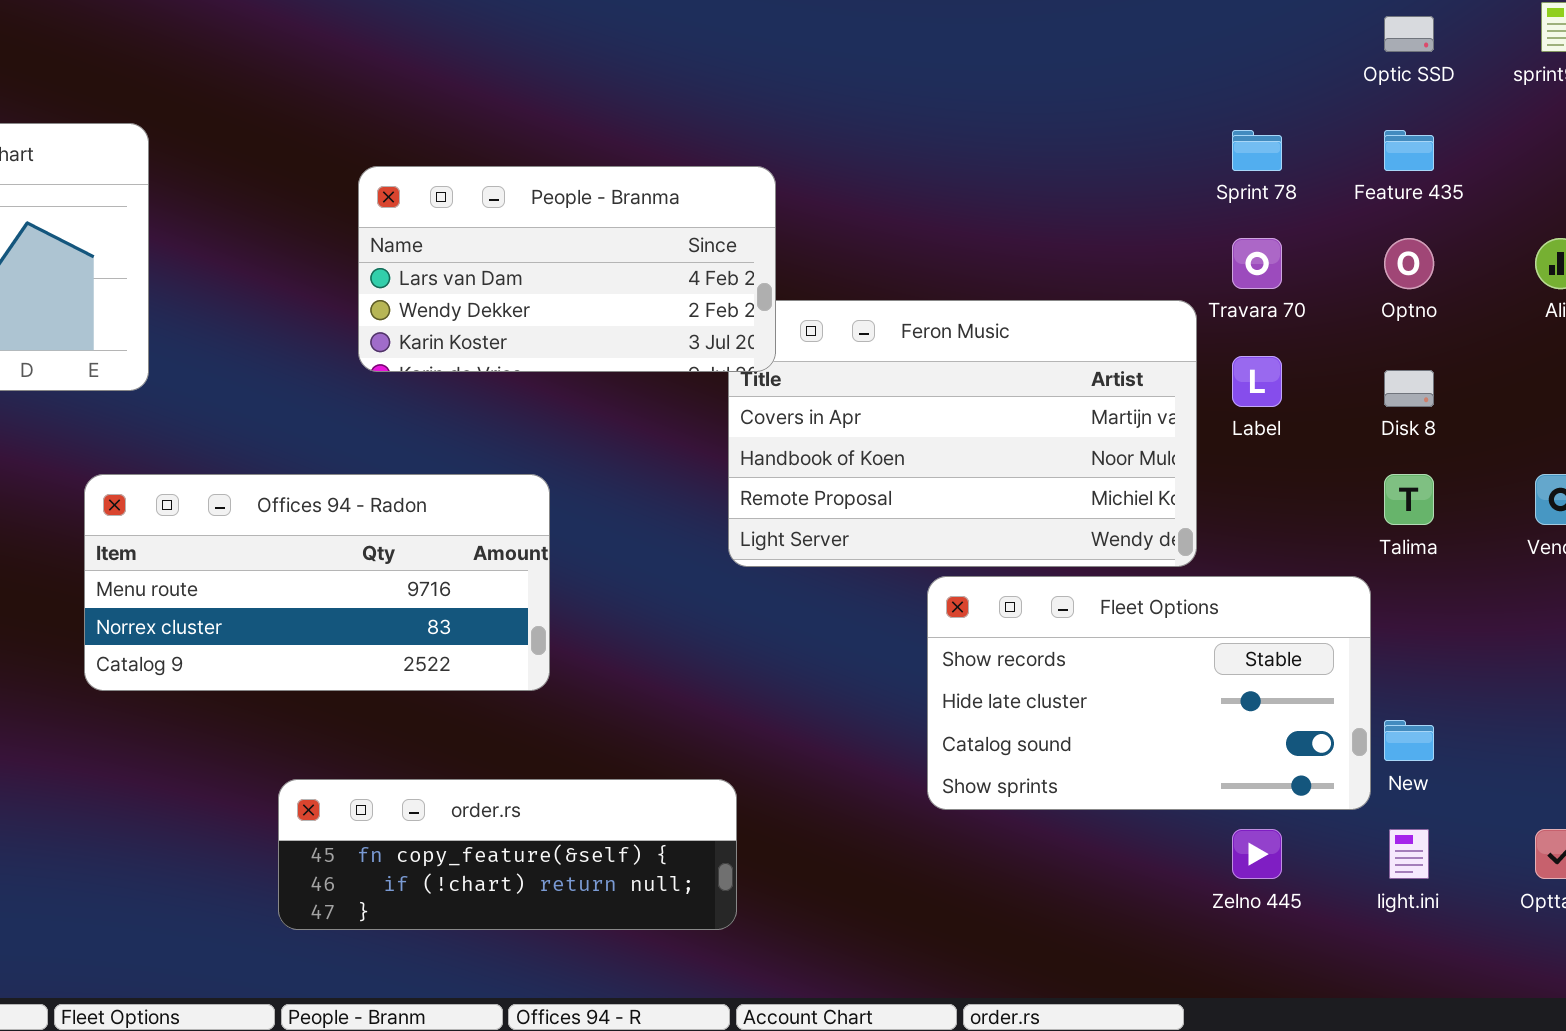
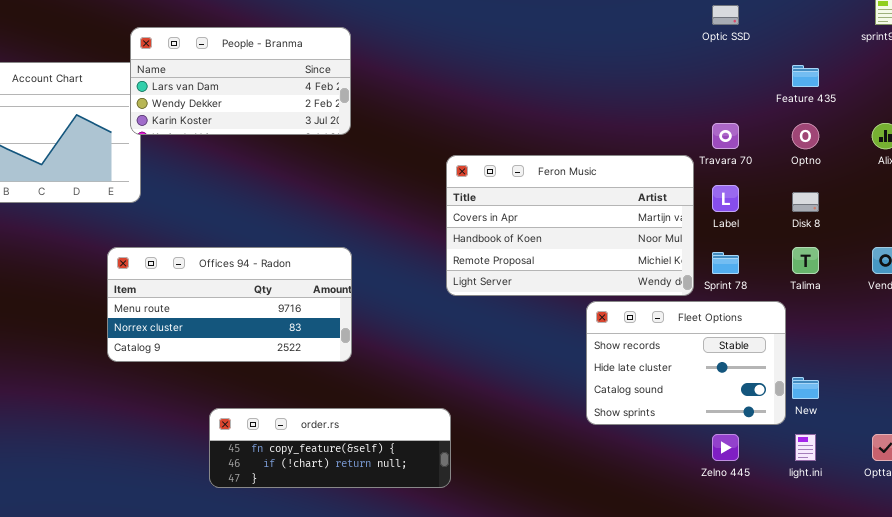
Optic SSD: [1384,16,1434,52] -> [712,5,739,25], moved
Sprint 78: [1232,130,1282,171] -> [712,252,739,274], moved
People - Branma: [358,166,776,372] -> [130,27,351,135], moved
Fleet Options: [927,576,1371,810] -> [586,301,786,425], resized

